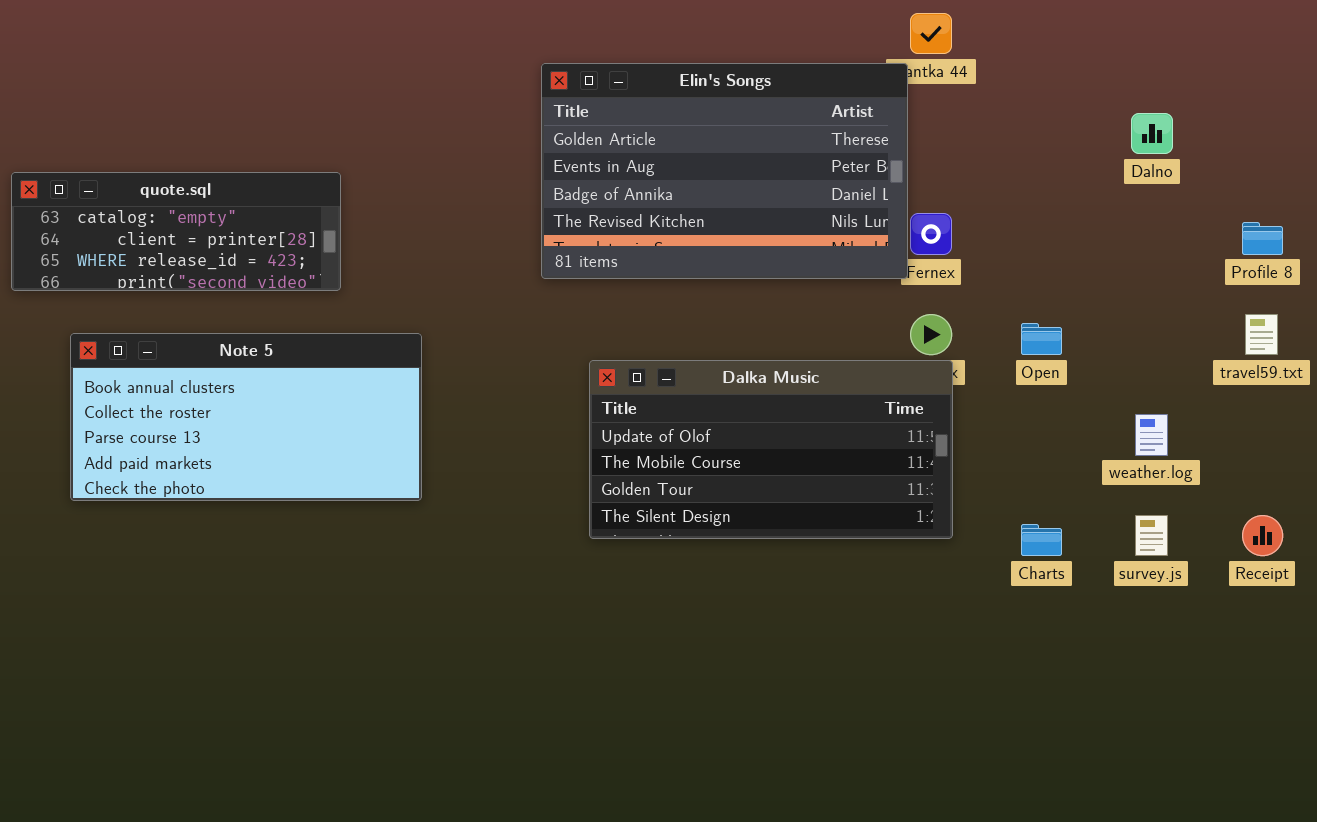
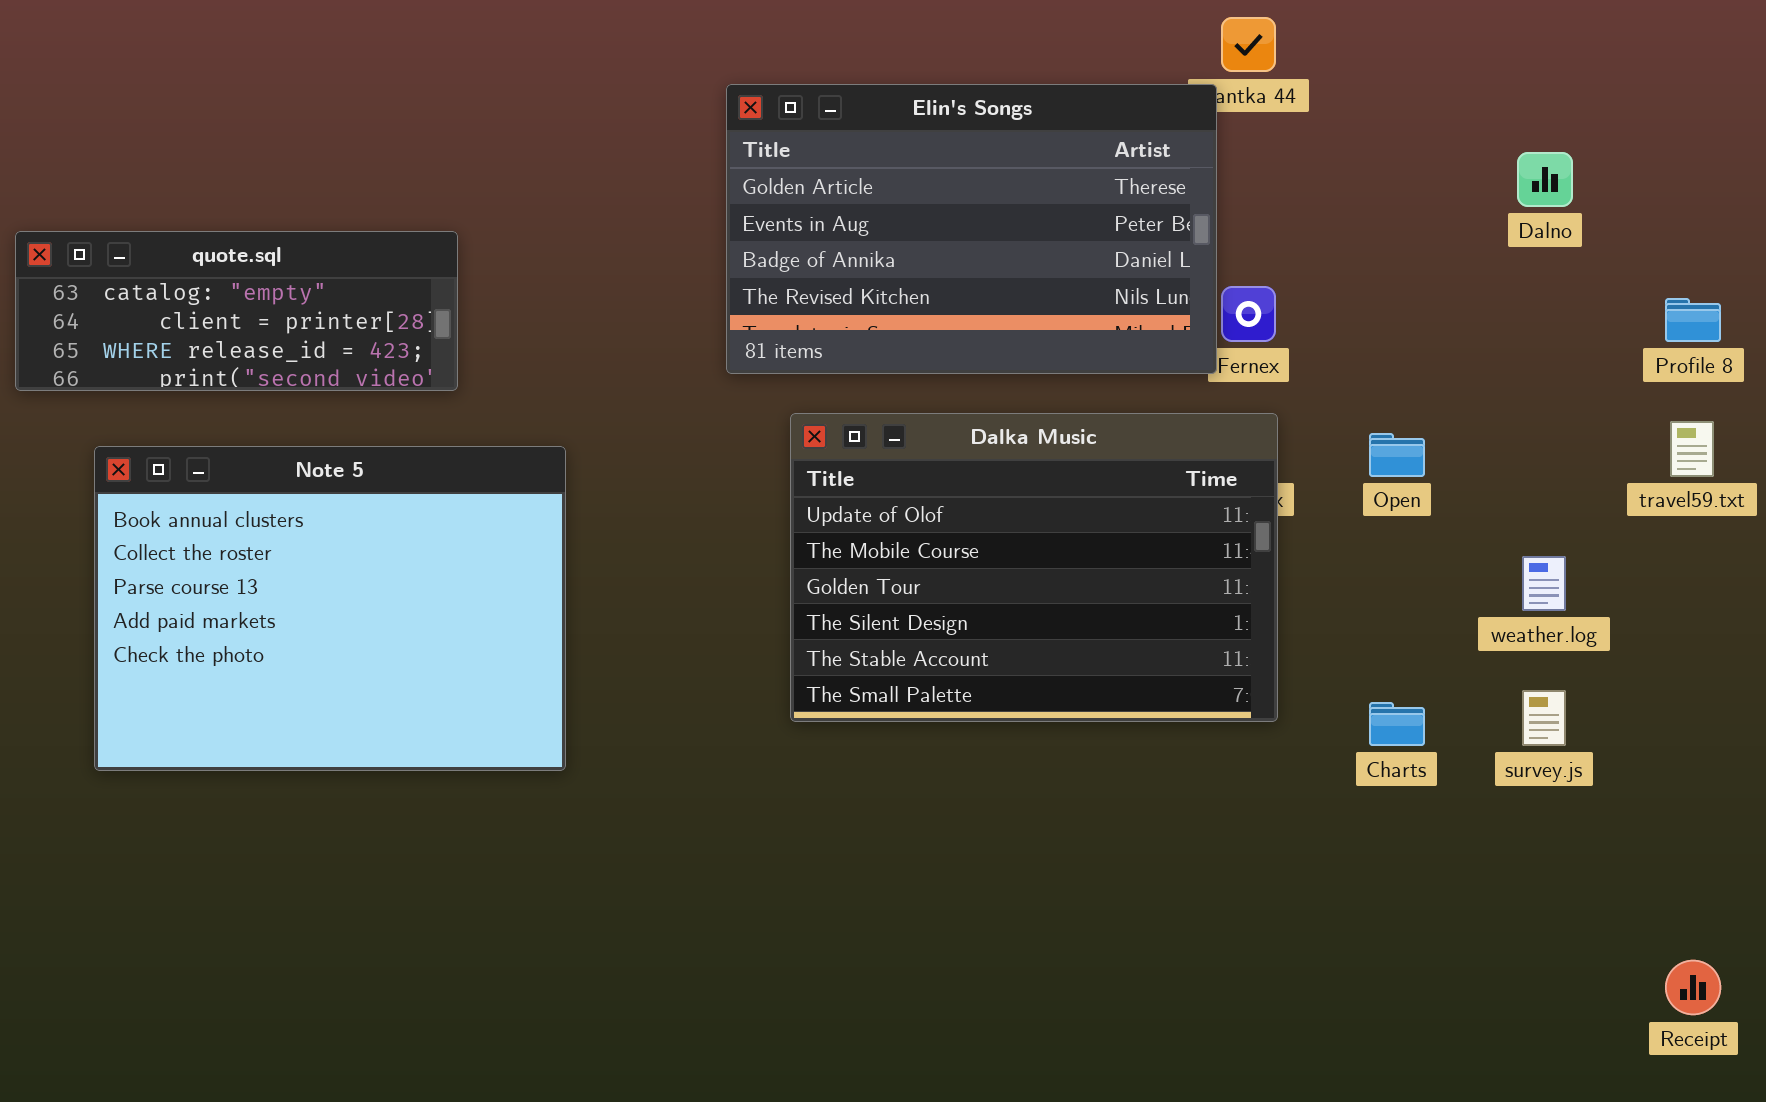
Note 5: [70,333,422,501] -> [94,446,566,771], resized
Dalka Music: [589,360,953,539] -> [790,413,1278,722], resized
Receipt: [1242,515,1283,556] -> [1665,960,1721,1015], moved

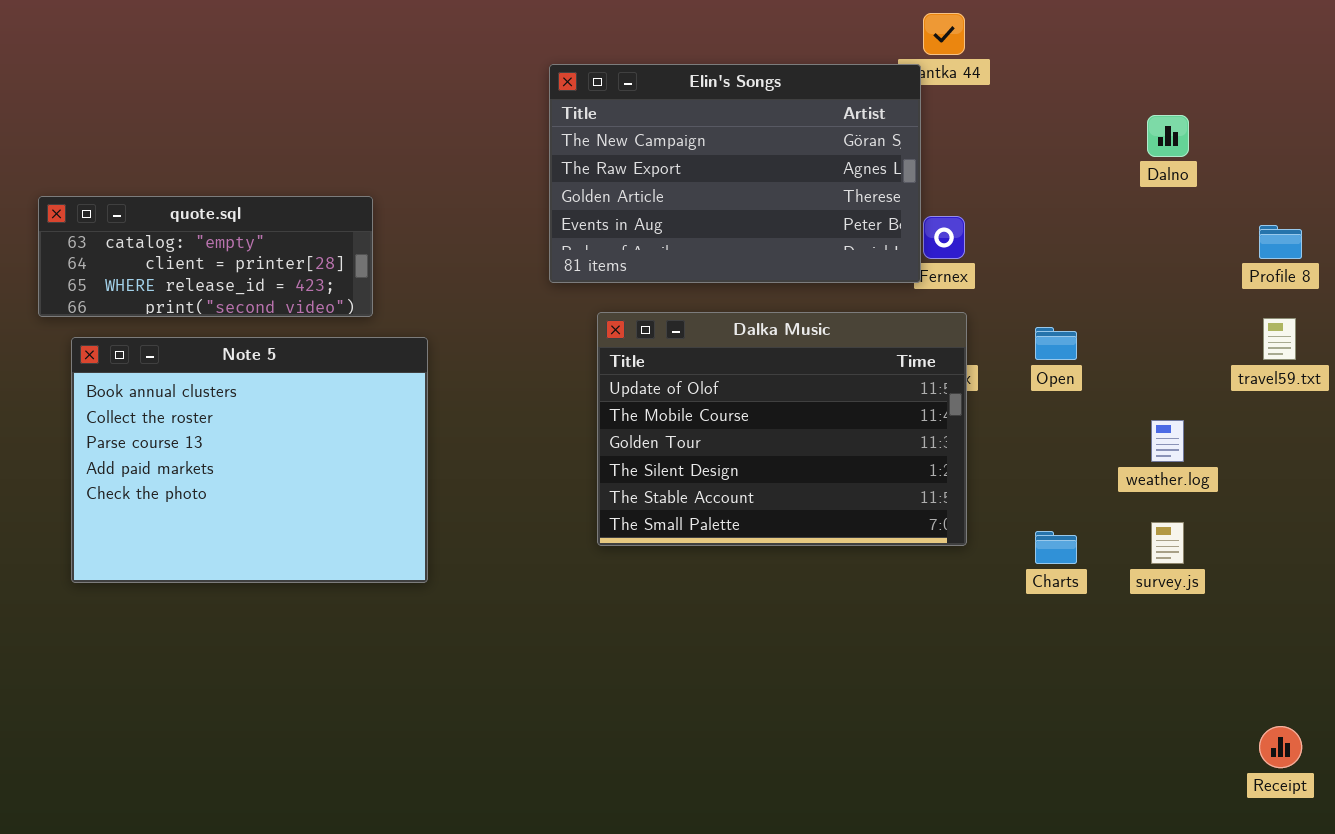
Elin's Songs: [726,84,1217,374] -> [549,64,921,283], scrolled up 2 rows
quote.sql: [15,231,458,391] -> [38,196,373,317], moved

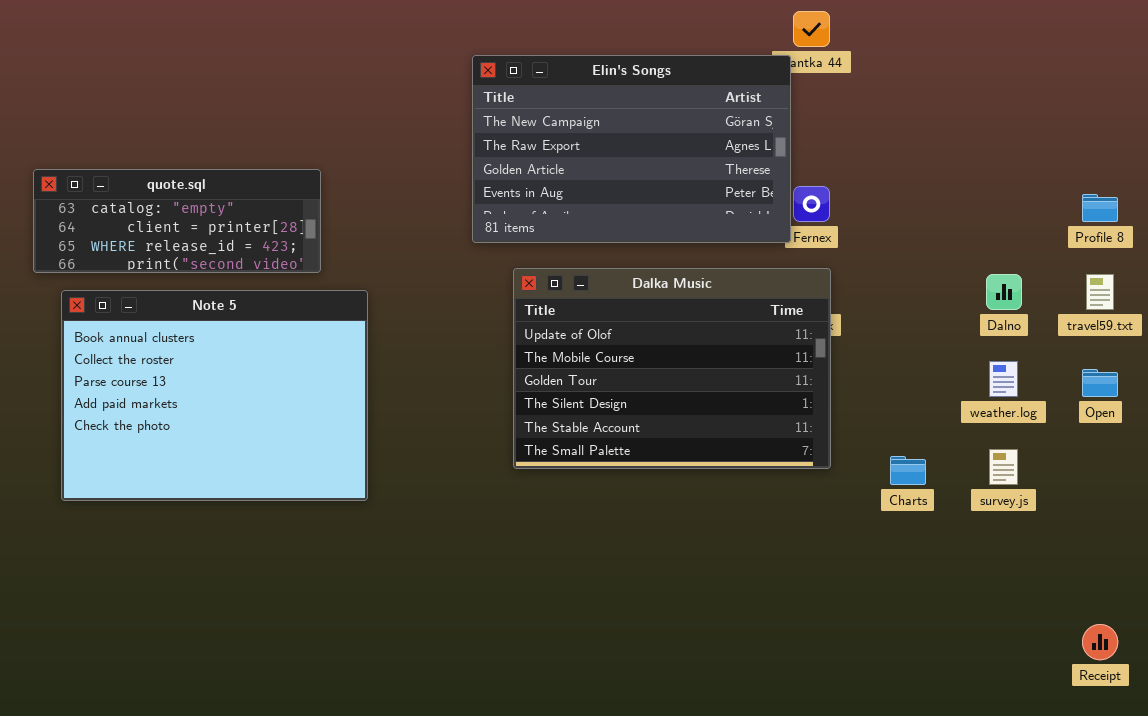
Dalno: [1147,115,1189,157] -> [986,274,1022,310], moved
Open: [1035,327,1077,360] -> [1082,369,1118,397], moved

